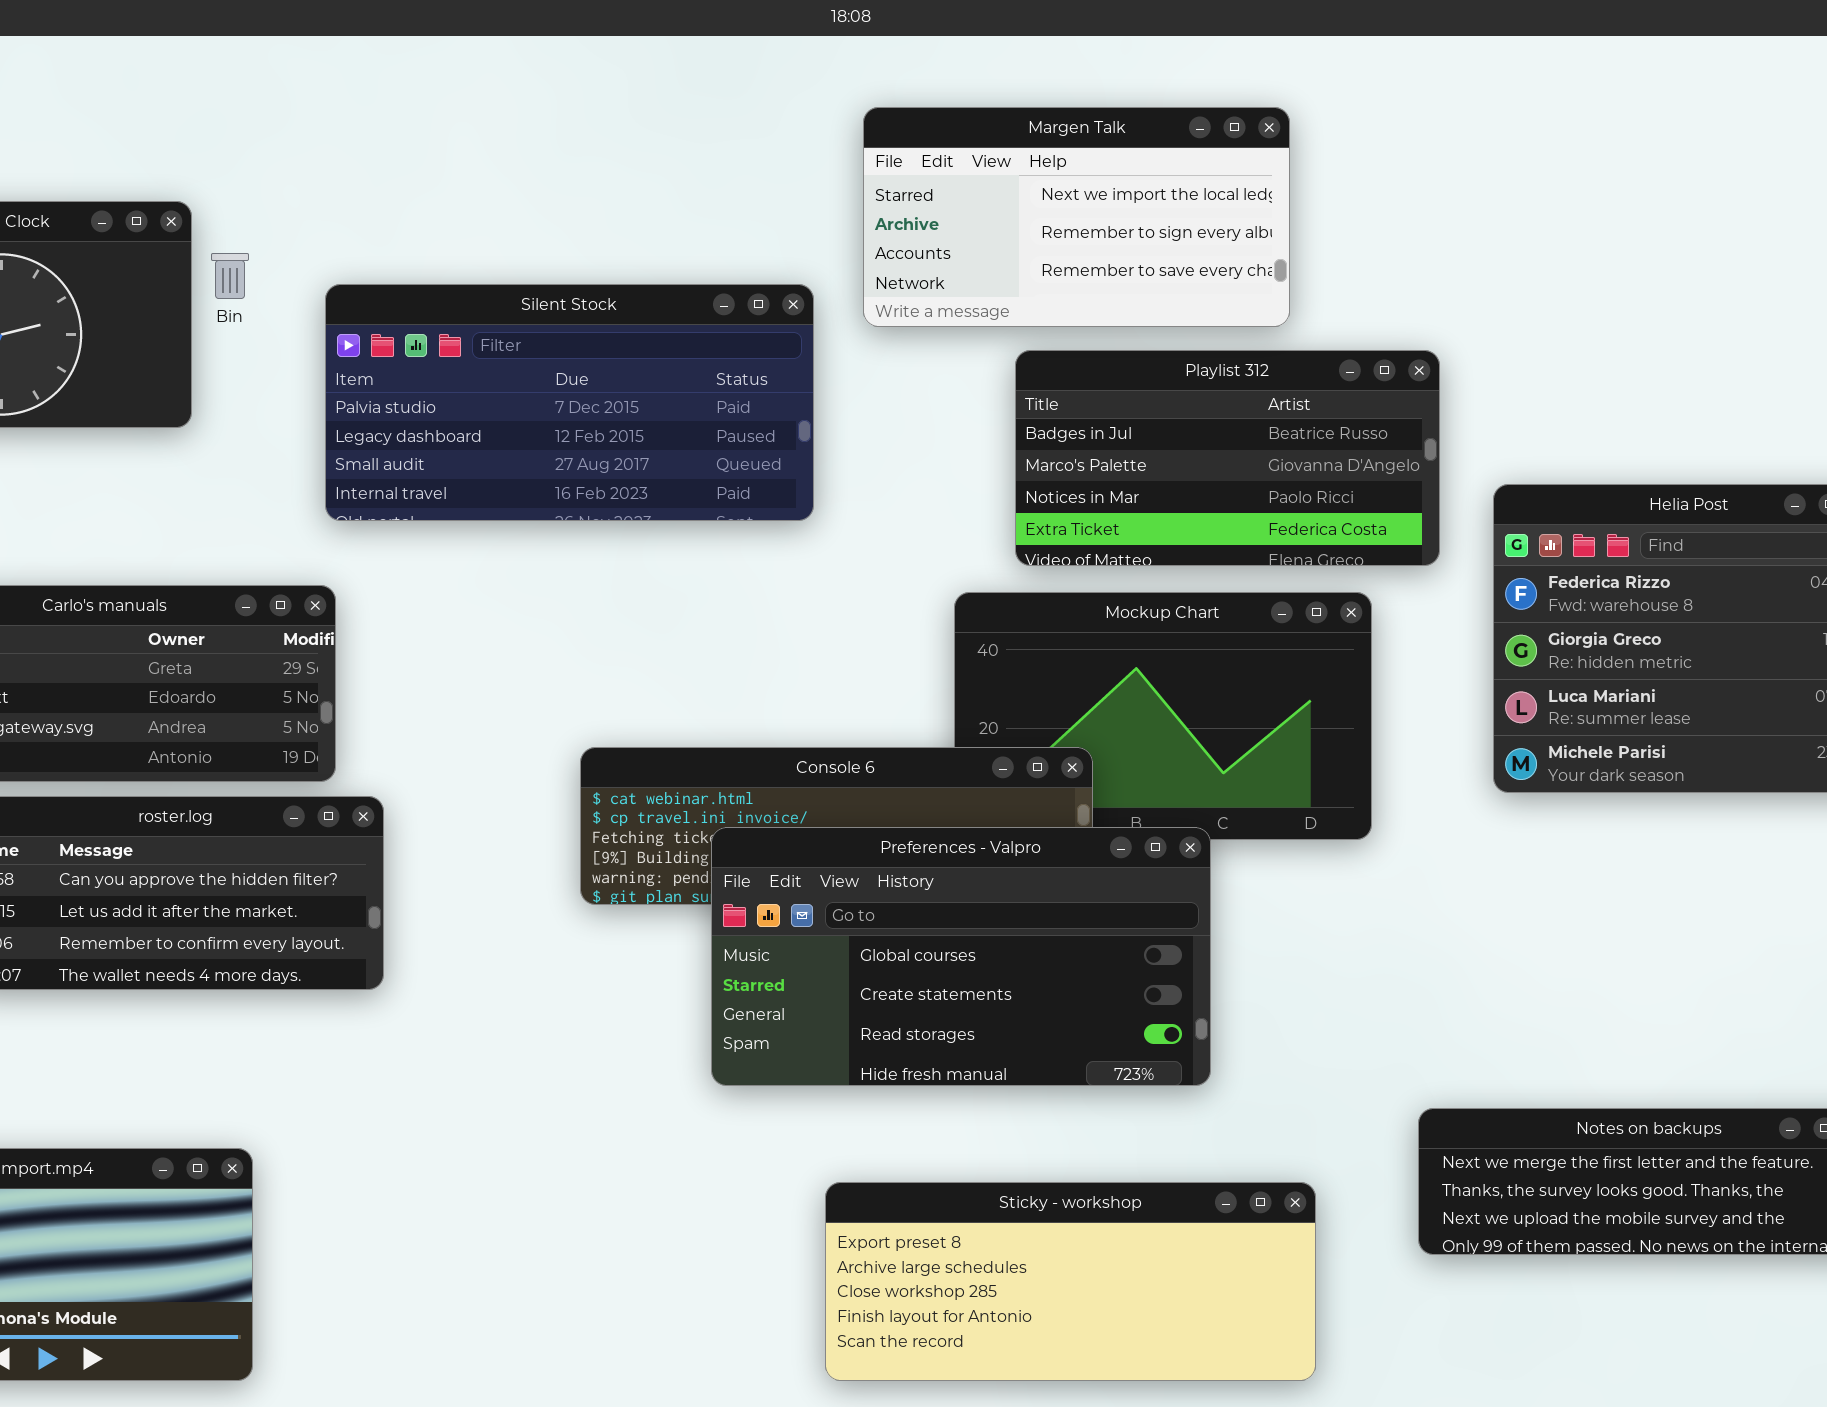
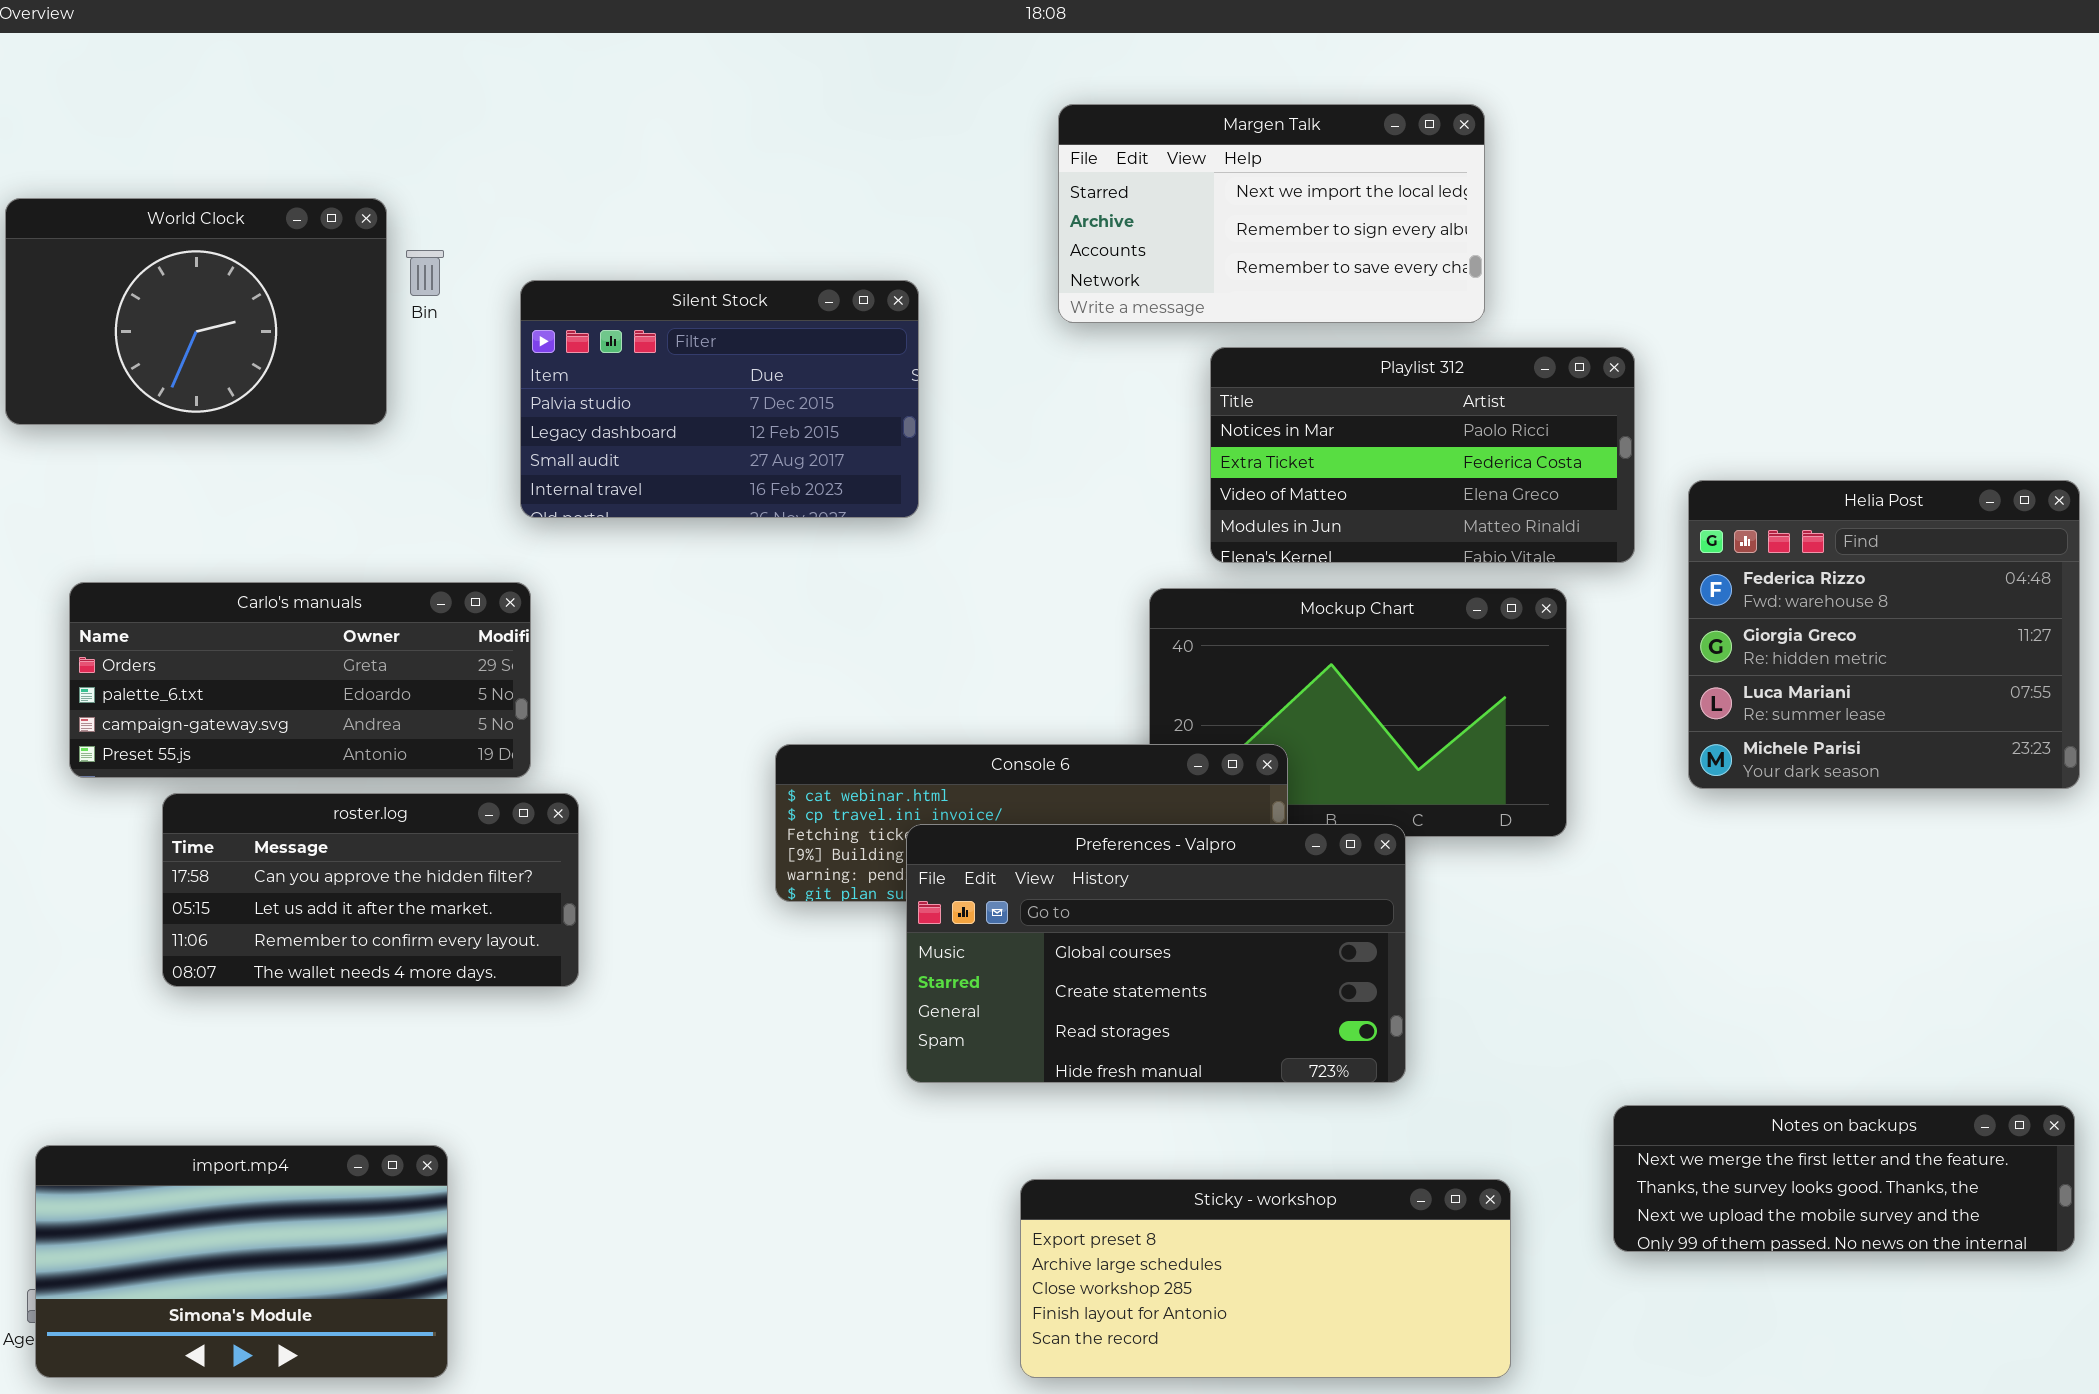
Silent Stock: [325,284,814,521] -> [520,280,919,518], resized
Playlist 312: [1015,350,1440,566] -> [1210,347,1635,563], scrolled down 2 rows

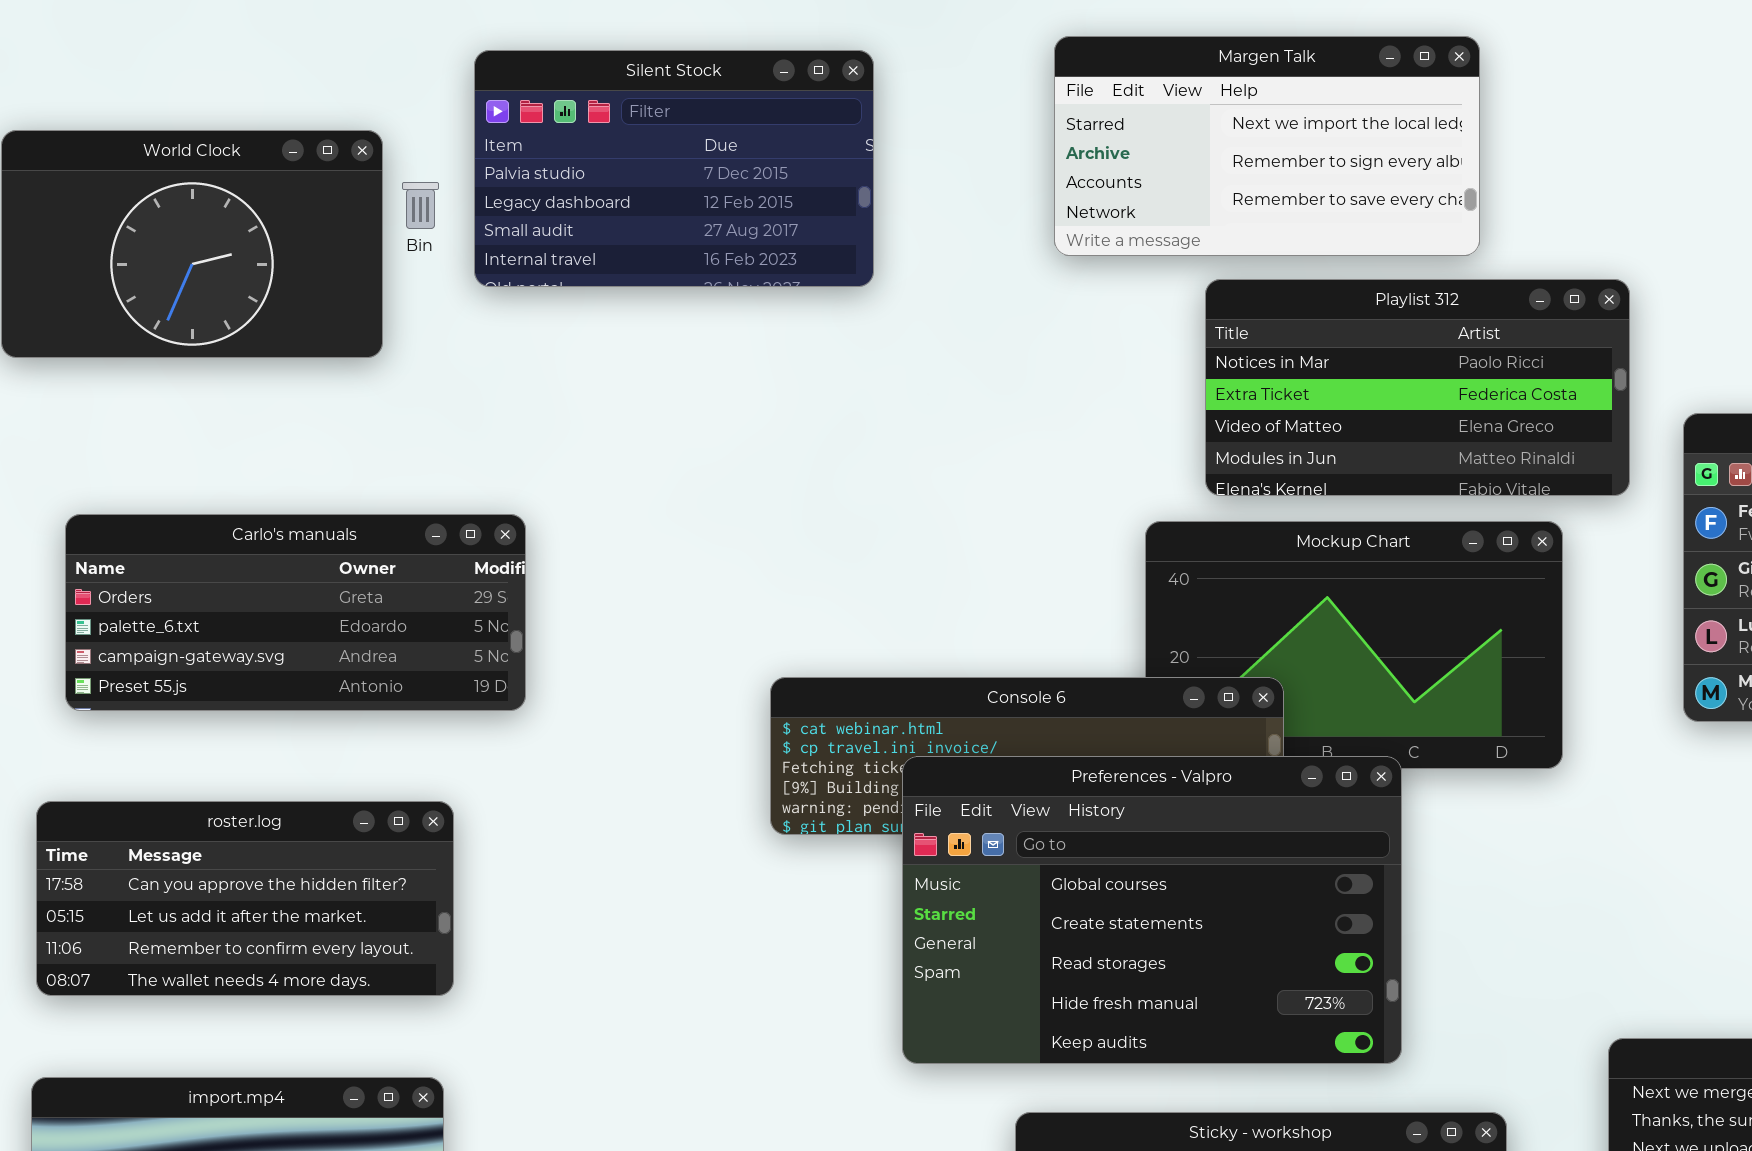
Silent Stock: [520,280,919,518] -> [474,50,874,287], moved
roster.log: [162,793,579,987] -> [36,801,454,996], moved
Preferences - Valpro: [906,824,1406,1083] -> [902,756,1402,1064], resized

